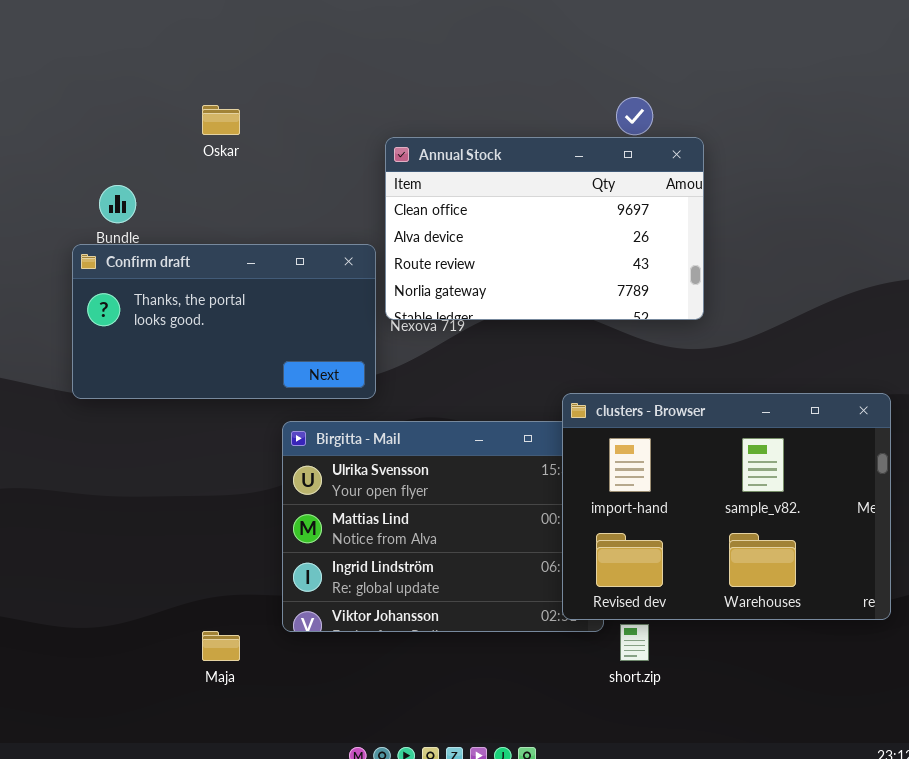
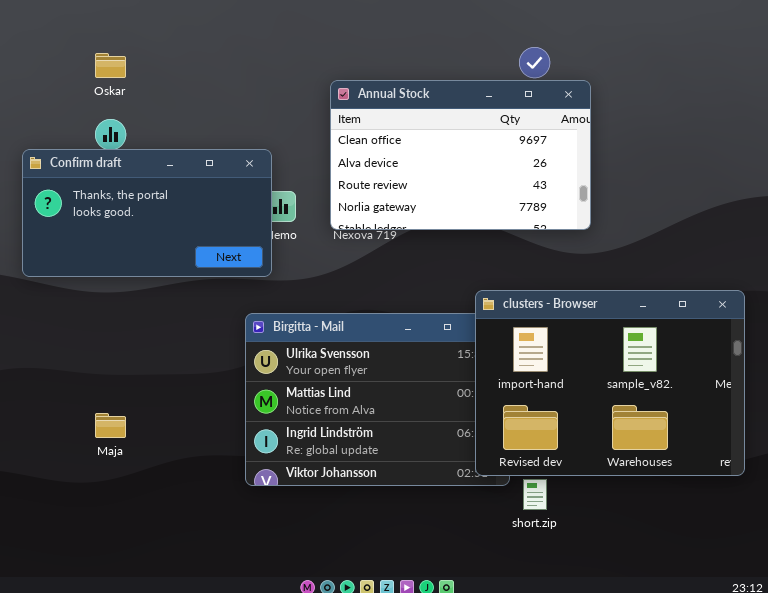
Oskar: [202,105,240,135] -> [95,53,126,78], moved
Confirm draft: [72,244,376,399] -> [22,149,272,277], moved
Maja: [202,631,240,661] -> [95,413,126,438], moved

